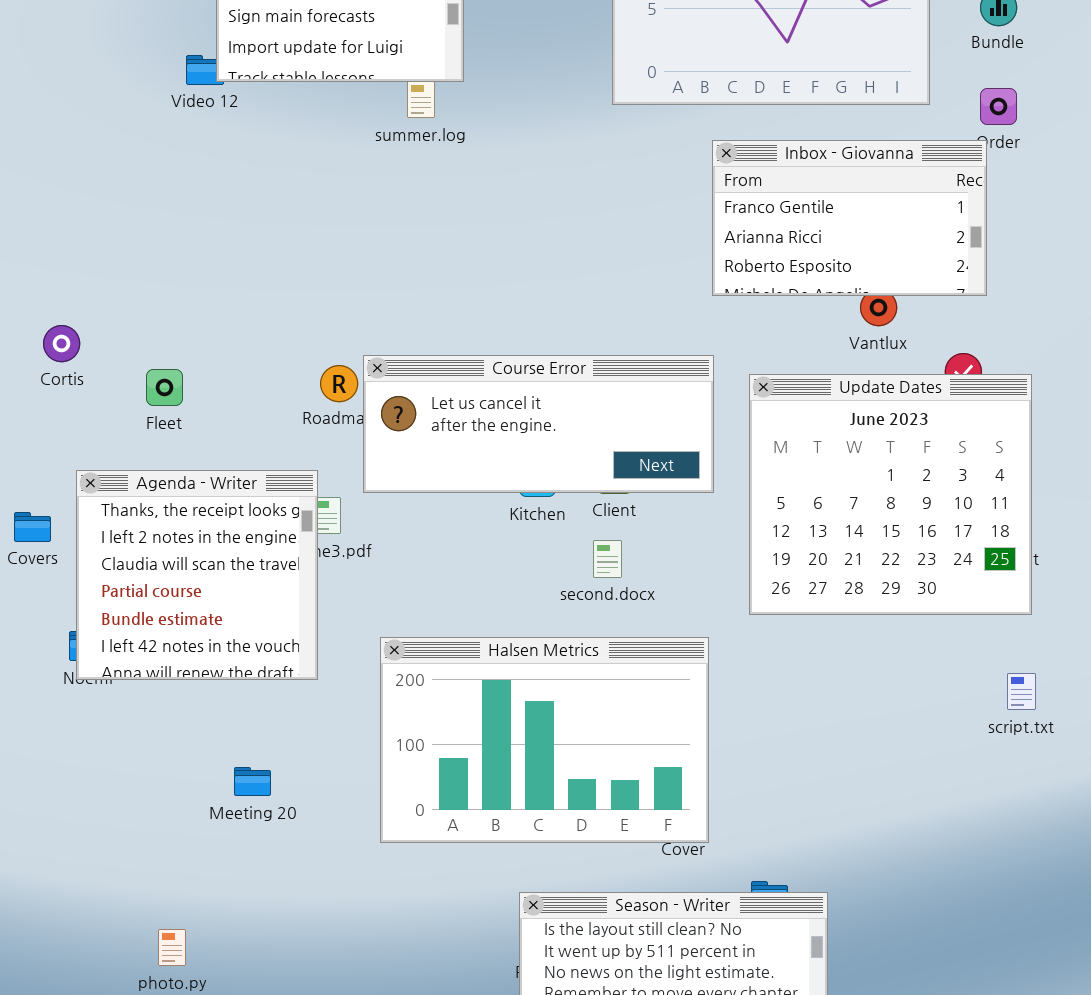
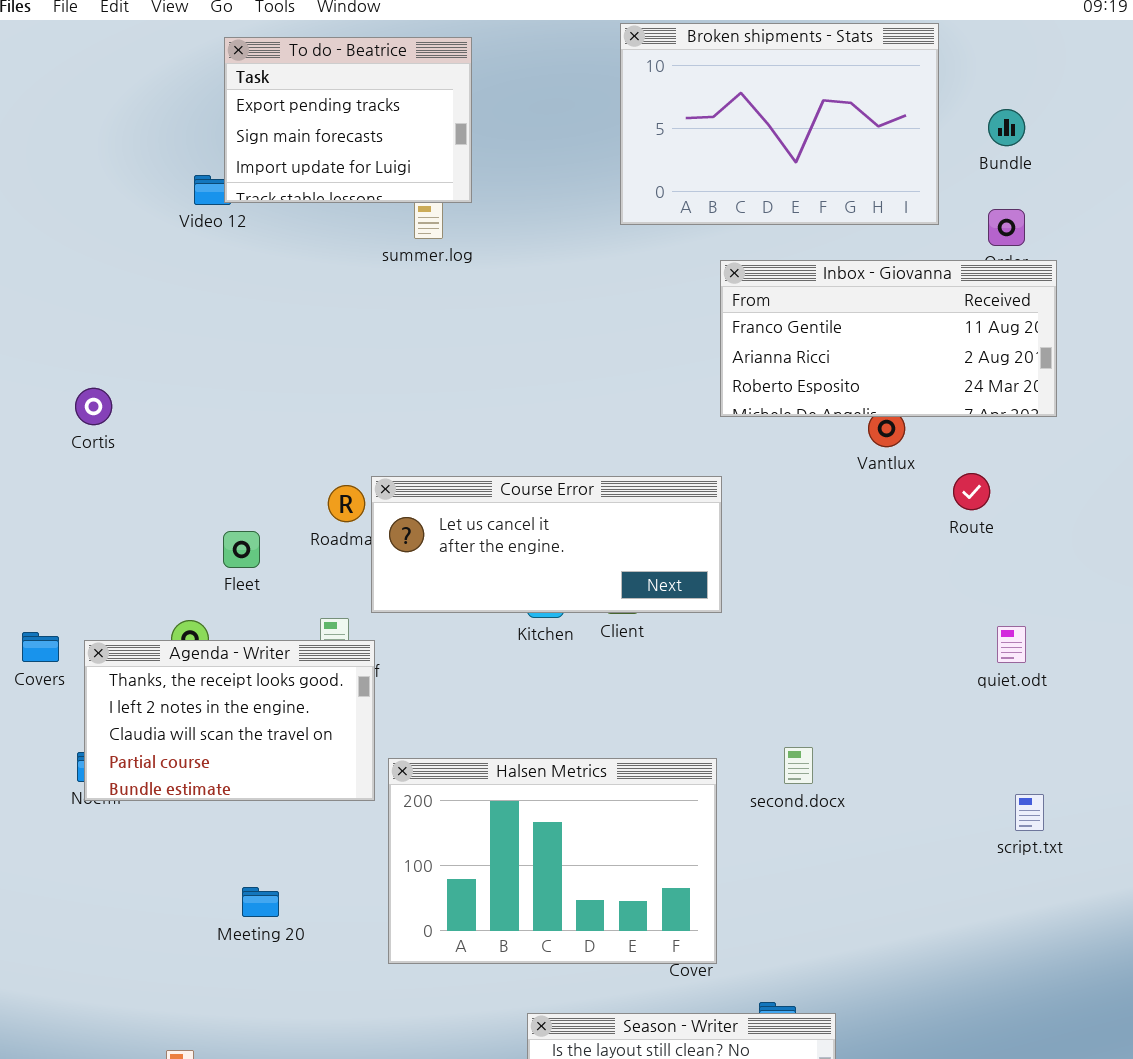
Inbox - Giovanna: [712,140,987,296] -> [720,260,1057,417], resized
Cortis: [43,325,80,362] -> [75,388,112,425], moved
Fleet: [146,369,183,406] -> [223,531,260,568], moved
Update Dates: [749,374,1032,615] -> none, closed
Agenda - Writer: [76,470,318,680] -> [84,640,375,801], resized
second.docx: [593,540,622,578] -> [784,747,813,784], moved

